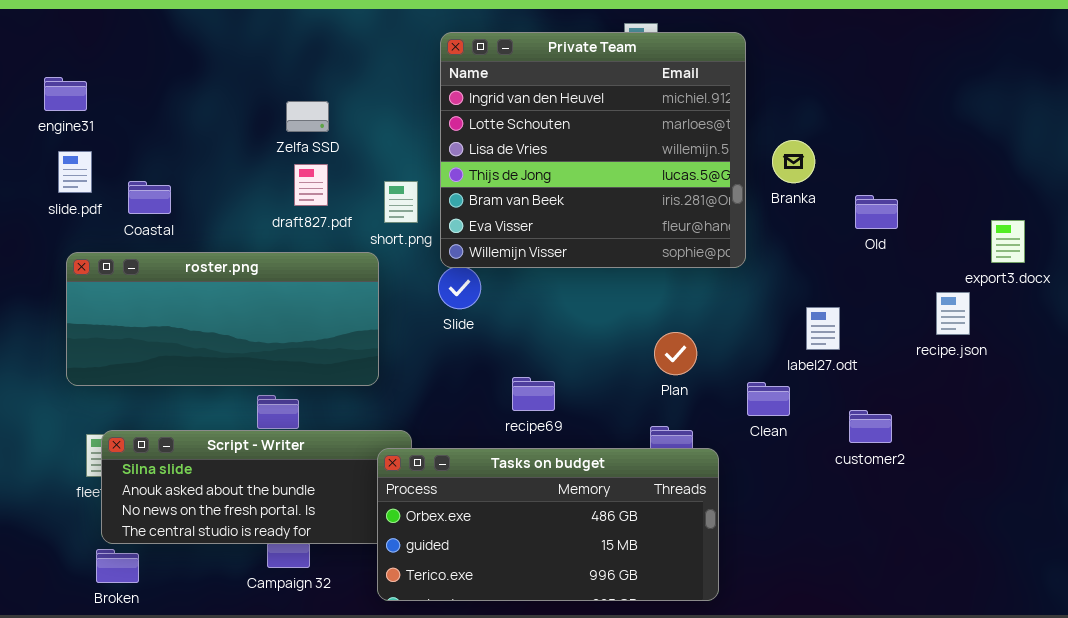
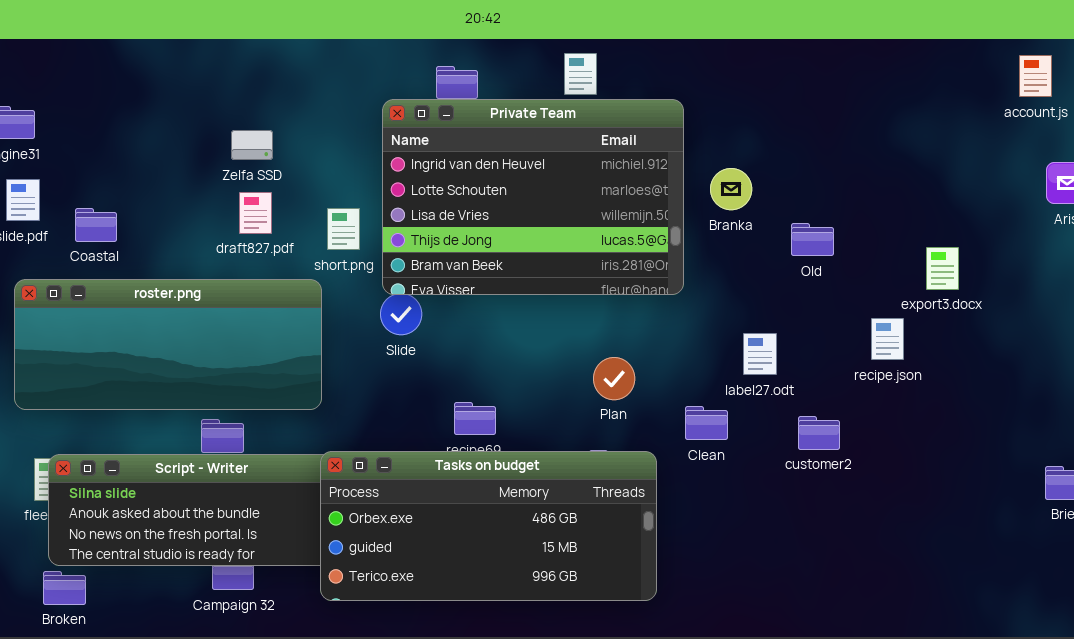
Private Team: [440,32,746,268] -> [382,99,684,295], resized
customer2: [849,410,892,443] -> [798,416,840,450], moved
Tasks on budget: [377,448,719,601] -> [320,451,657,601], moved

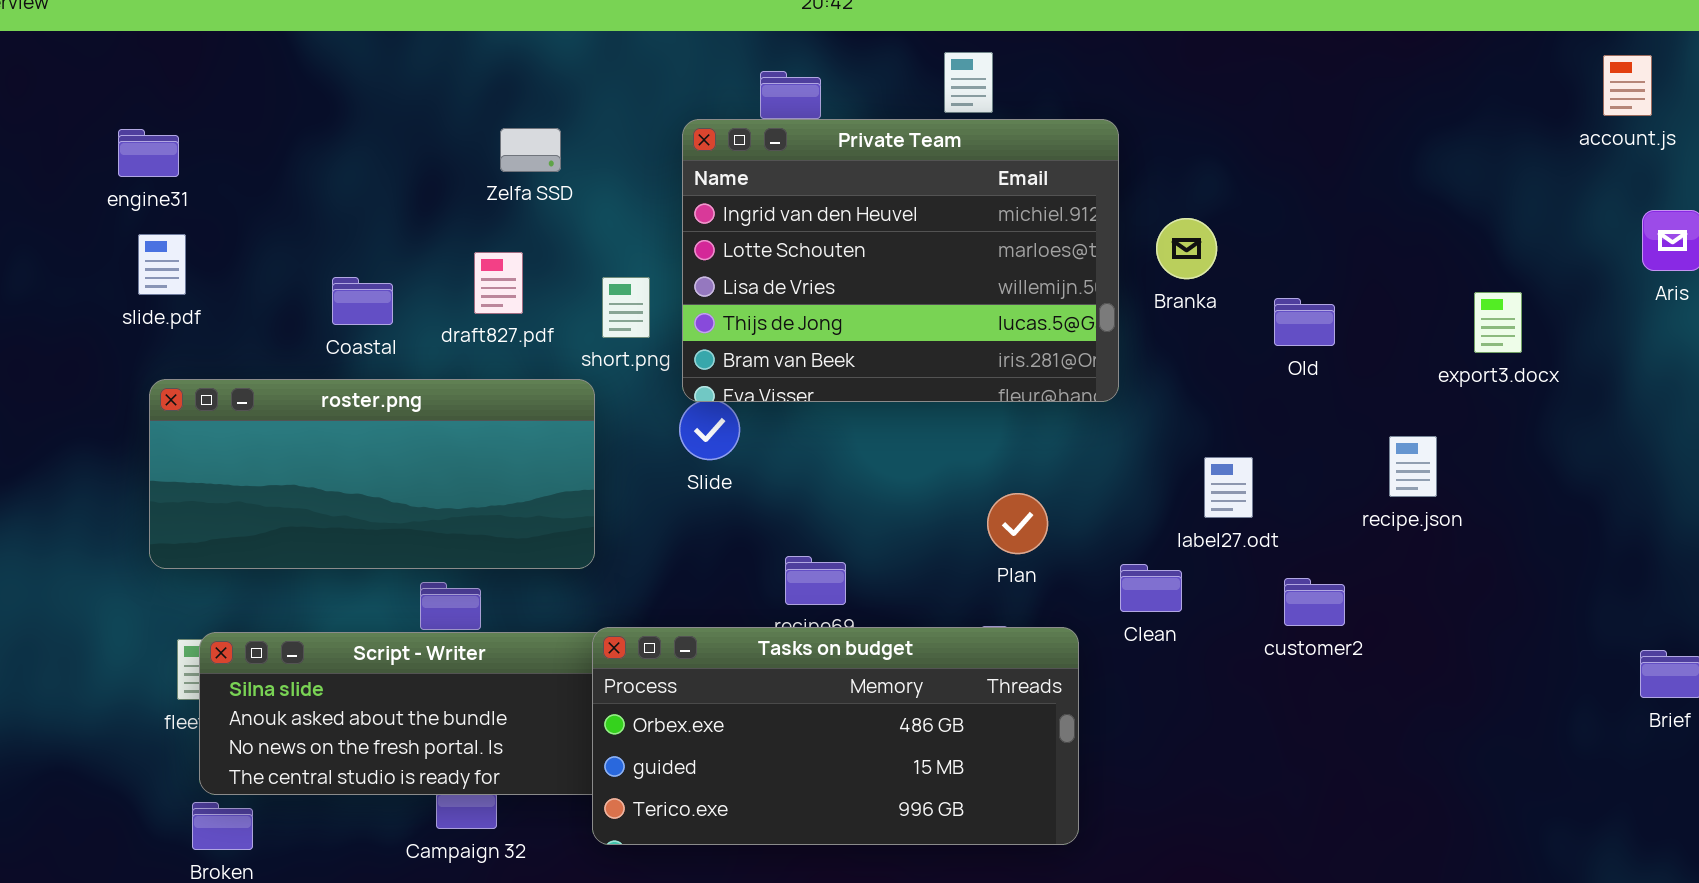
Zelfa SSD: [231,130,273,160] -> [500,128,561,172], moved
Coastal: [75,208,117,242] -> [332,277,393,325], moved
export3.docx: [926,247,959,290] -> [1474,292,1522,353], moved

